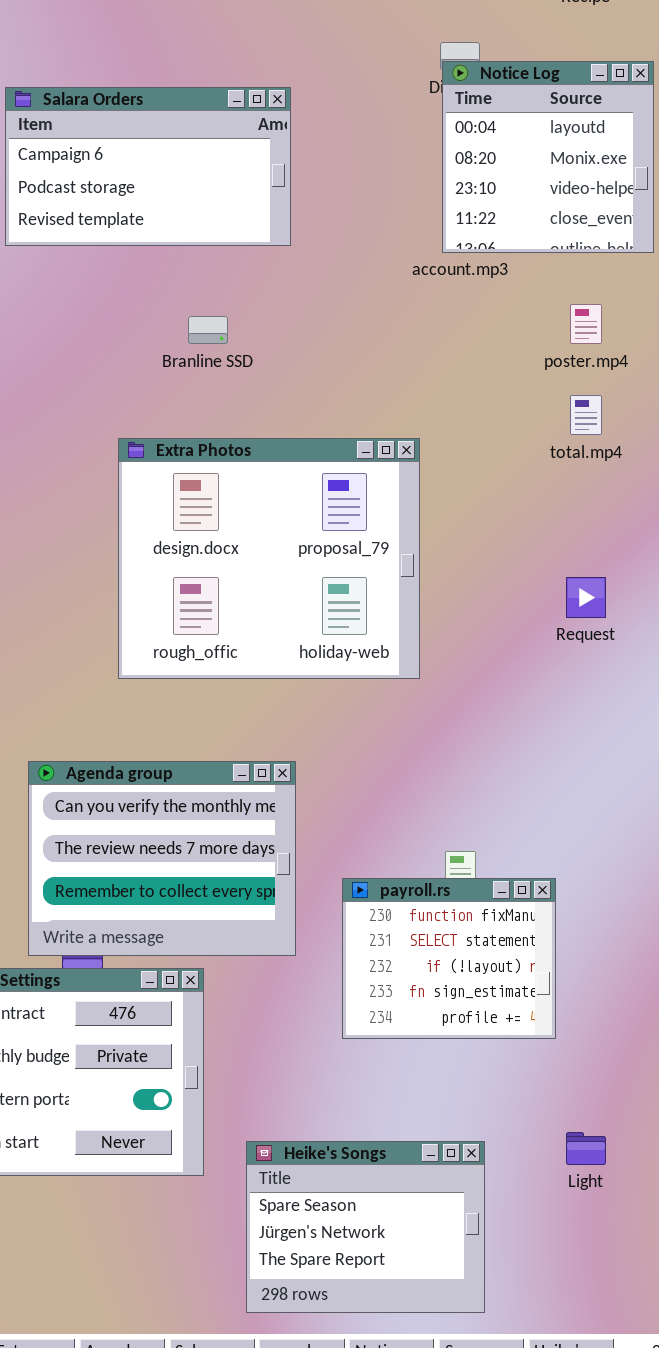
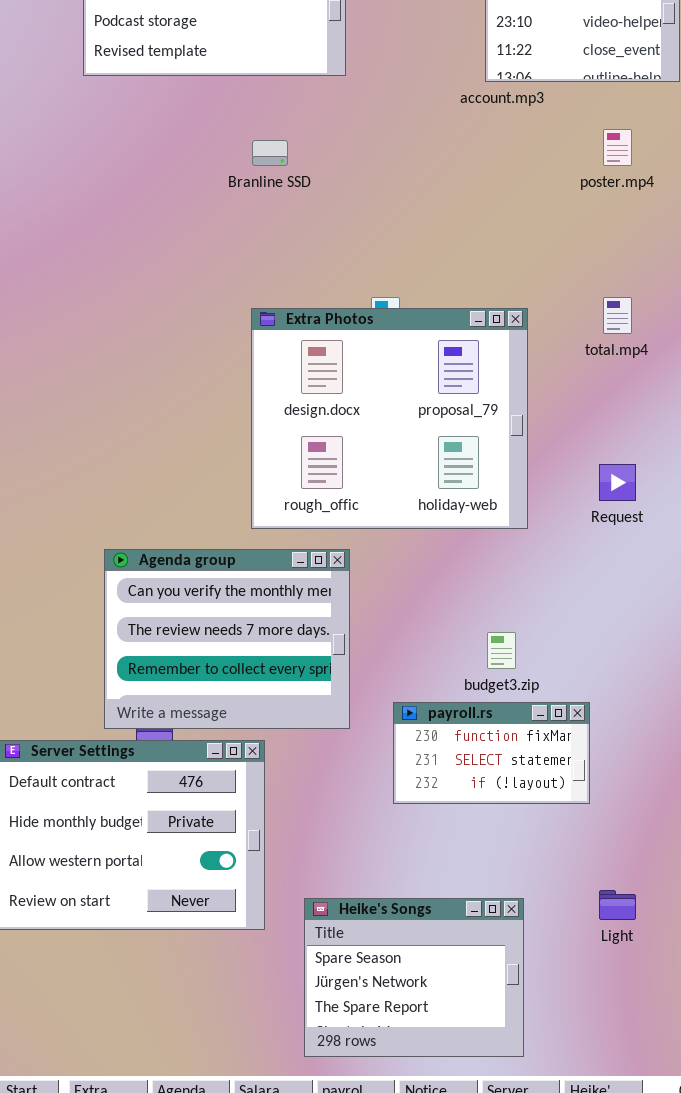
total.mp4: [570,395,602,435] -> [603,297,632,334], moved
Extra Photos: [118,438,420,679] -> [251,308,528,529], moved
Request: [566,577,606,618] -> [599,464,636,501], moved
payroll.rs: [342,878,556,1039] -> [393,702,590,804], resized

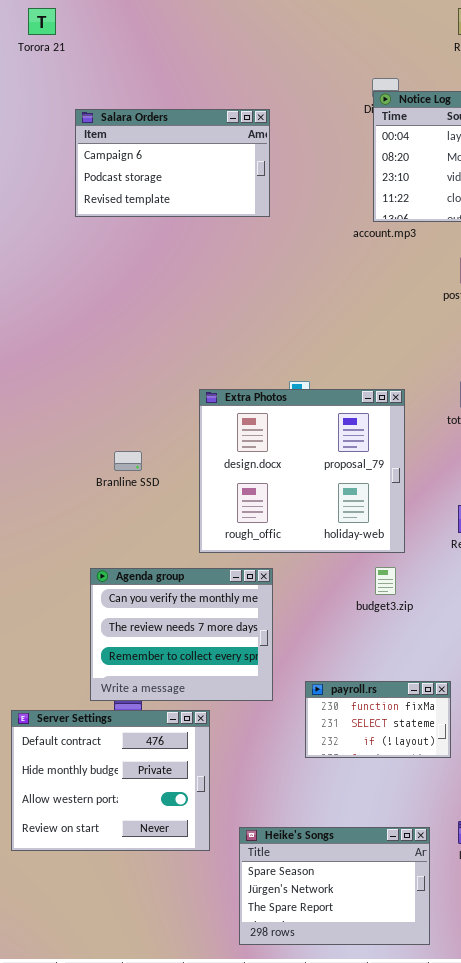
Branline SSD: [252,140,288,166] -> [114,451,142,471], moved
budget3.zip: [487,632,516,669] -> [375,567,396,595], moved
Heike's Songs: [304,898,524,1057] -> [239,827,430,945], resized

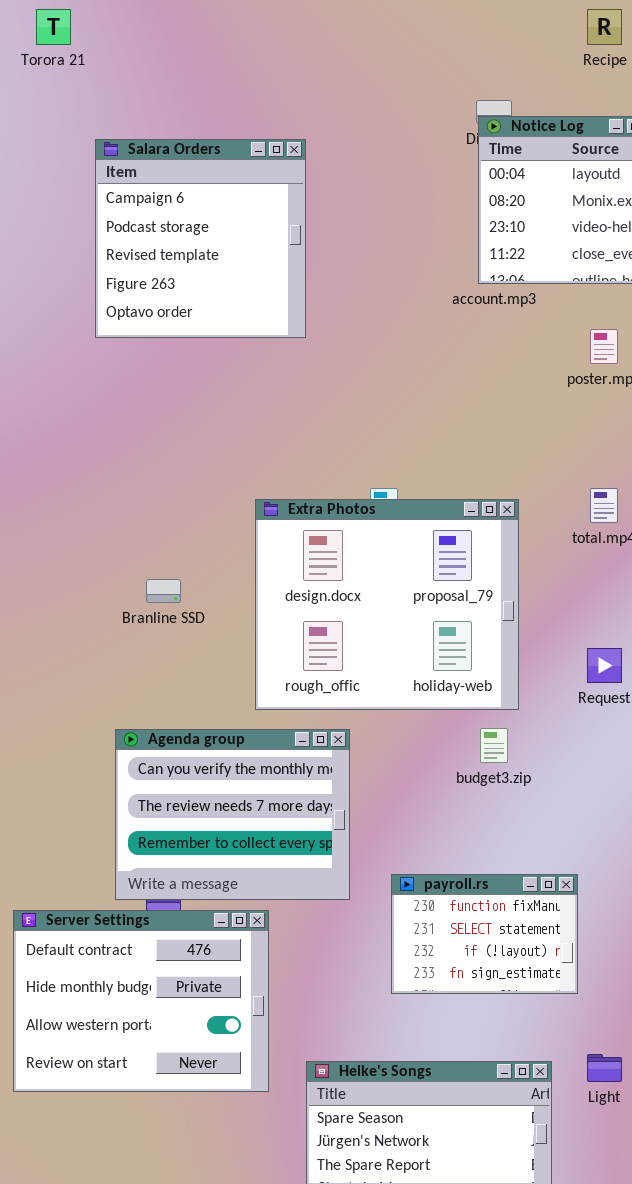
Salara Orders: [75,109,270,217] -> [95,139,306,338], resized
payroll.rs: [305,681,451,758] -> [391,874,578,994], resized

